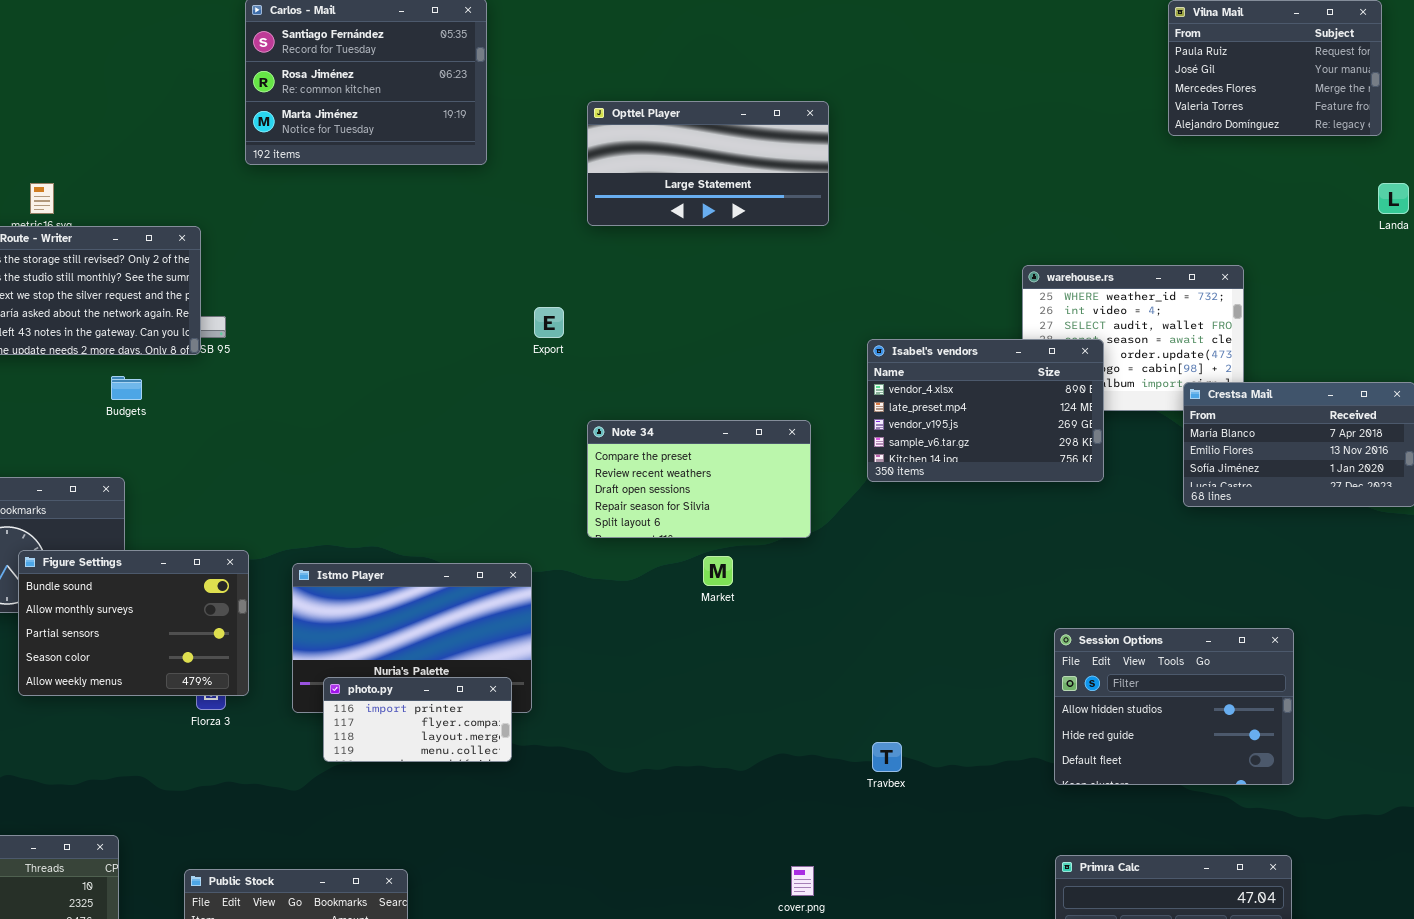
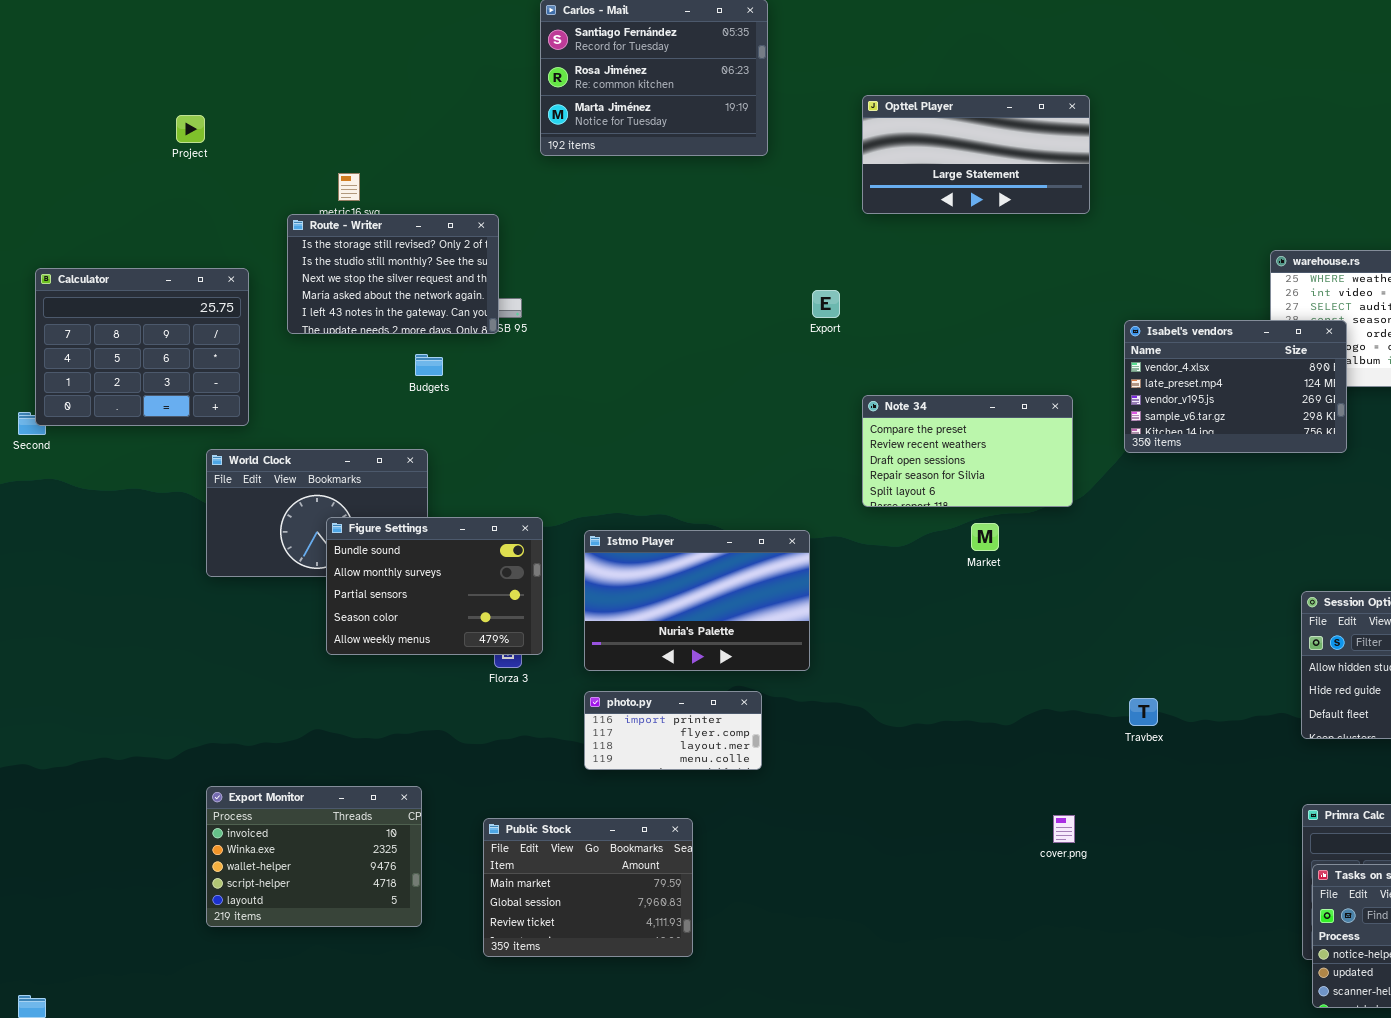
photo.py: [323,677,512,762] -> [584,691,762,770], moved

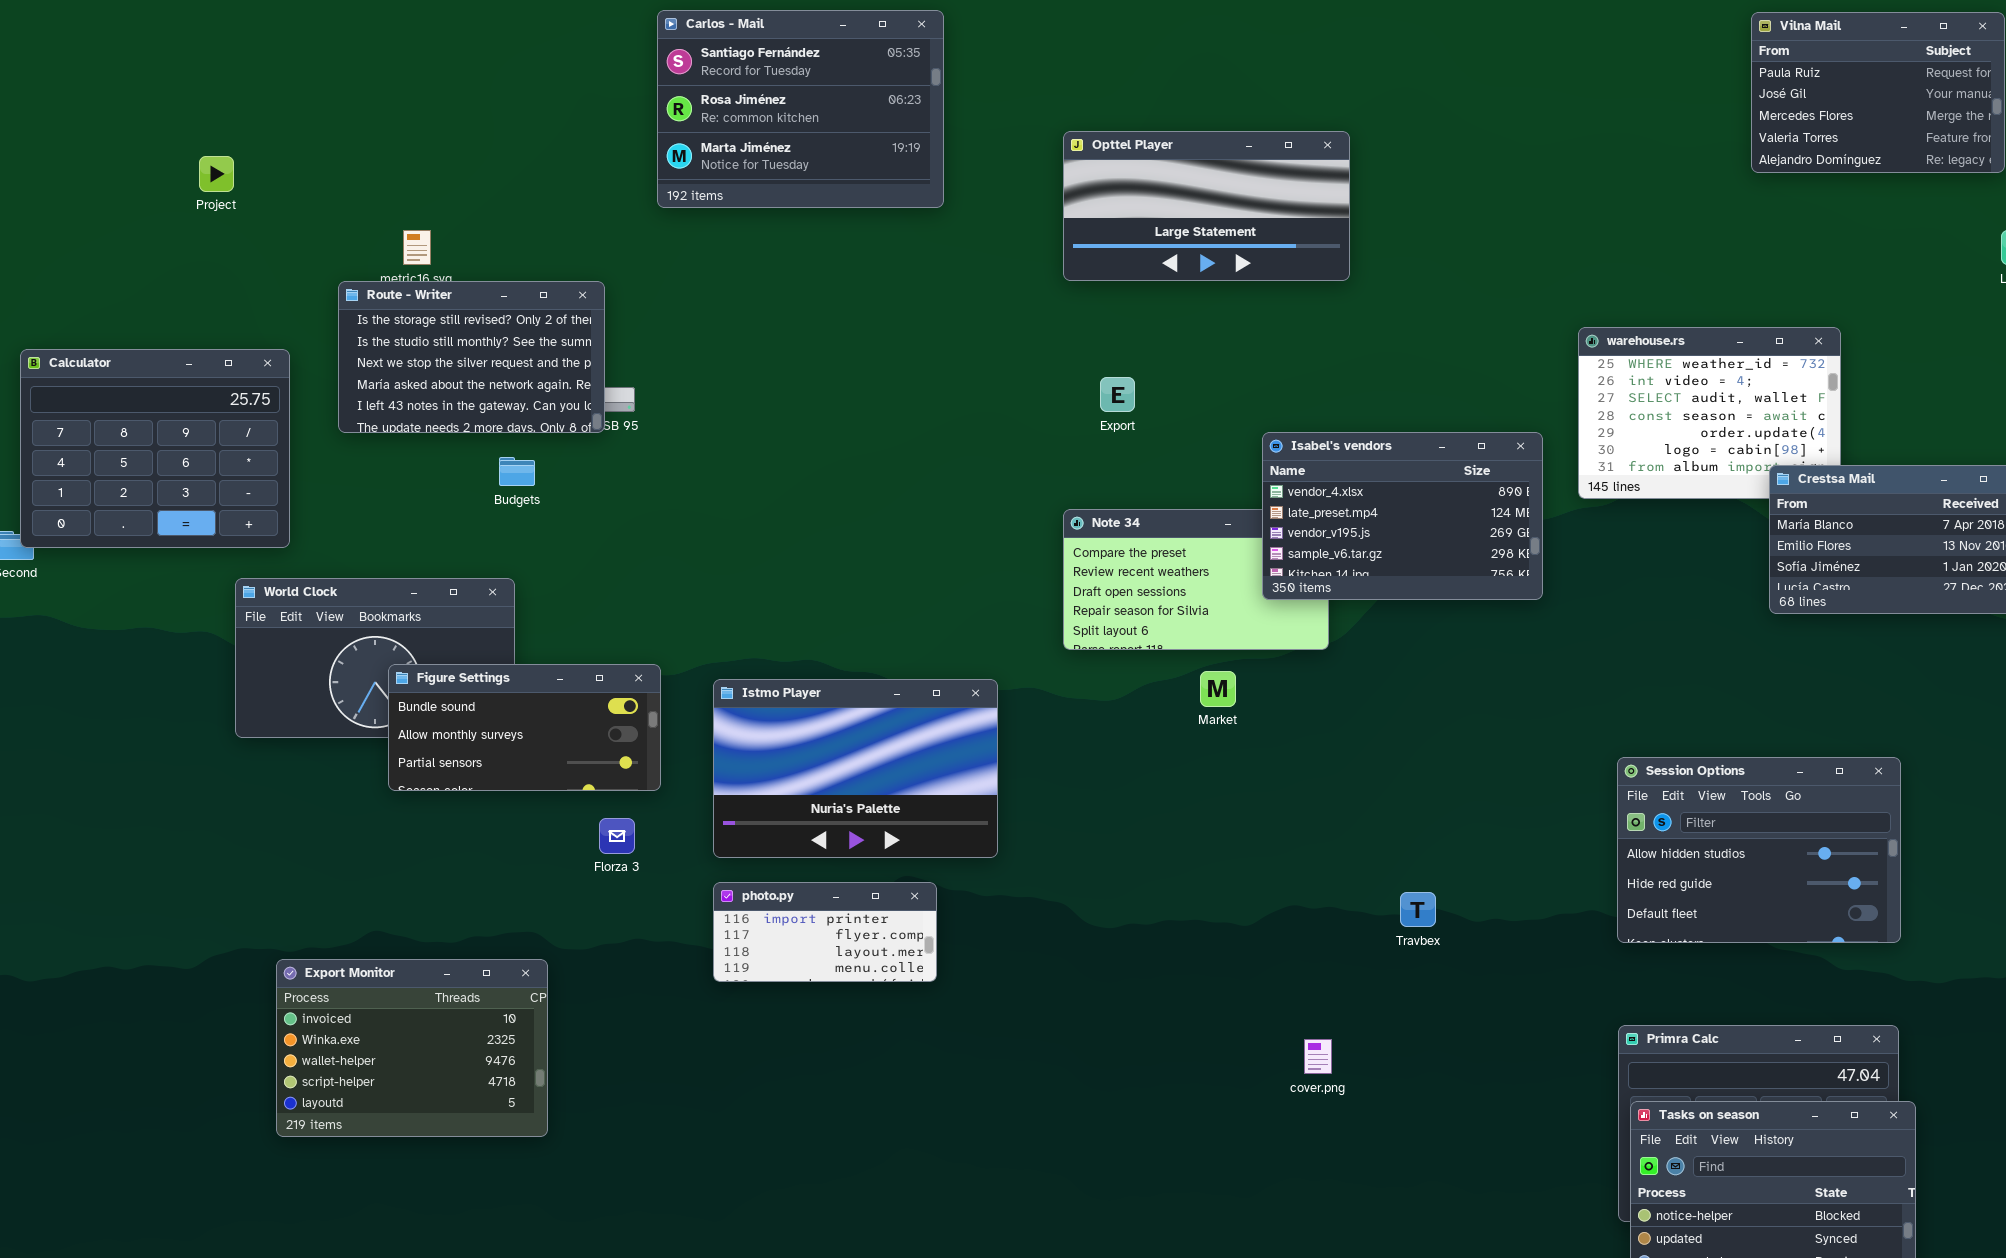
Export: [812,290,840,318] -> [1100,377,1135,412], moved
Isabel's vendors: [1124,320,1347,453] -> [1262,432,1543,600], moved
Figure Settings: [326,517,543,655] -> [388,664,661,791], resized
Export Monitor: [206,786,422,927] -> [276,959,548,1137], moved
Public Stock: [483,818,693,957] -> none, closed

